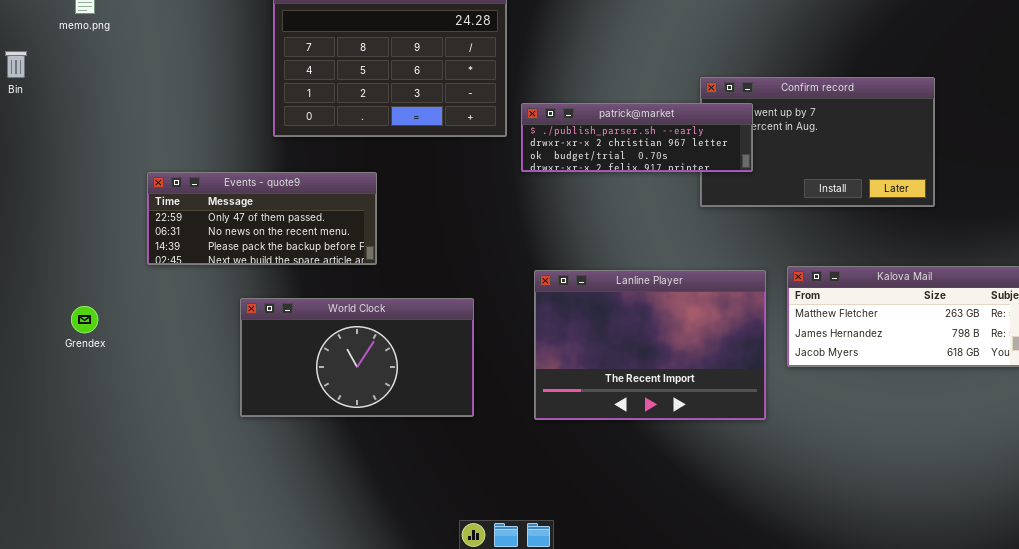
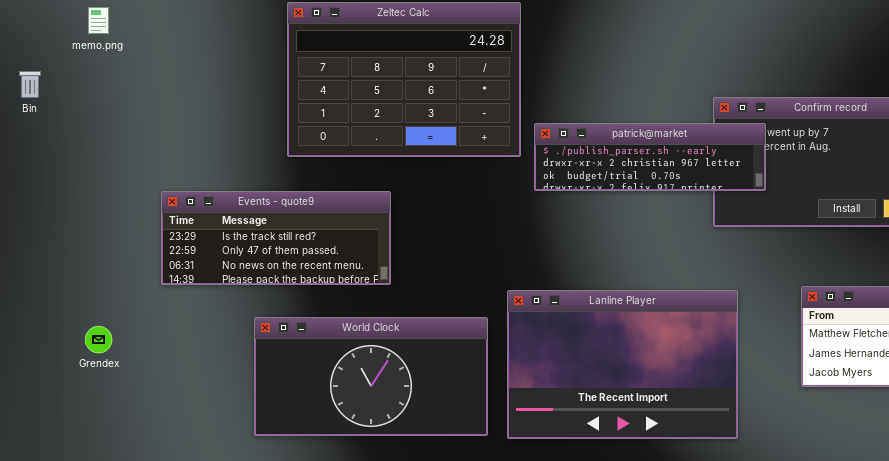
Events - quote9: [147,172,377,265] -> [161,191,391,285], scrolled up 1 row
Lanline Player: [534,270,766,420] -> [507,290,738,439], moved

